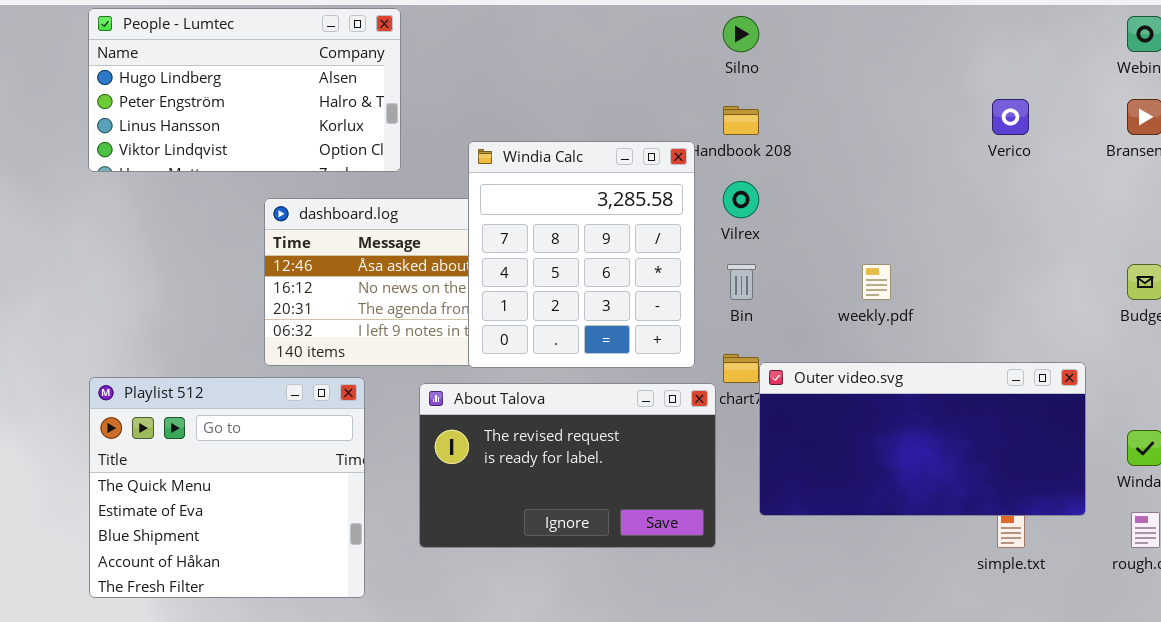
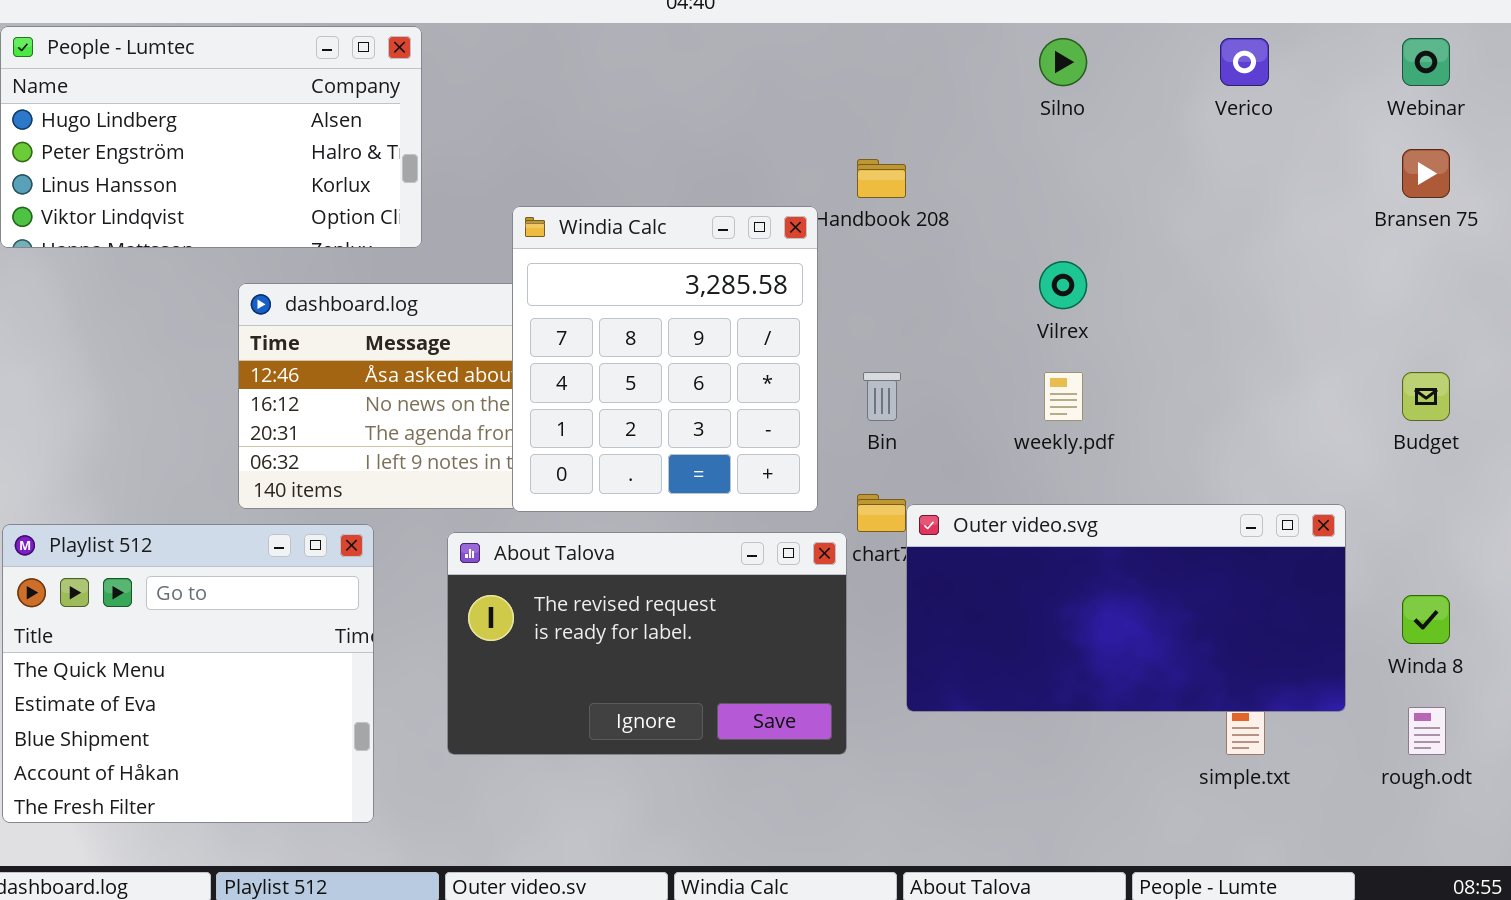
Silno: [723,16,759,52] -> [1039,38,1087,86], moved
Verico: [992,99,1029,135] -> [1220,38,1269,86], moved
Vilrex: [723,181,759,218] -> [1039,261,1087,309], moved

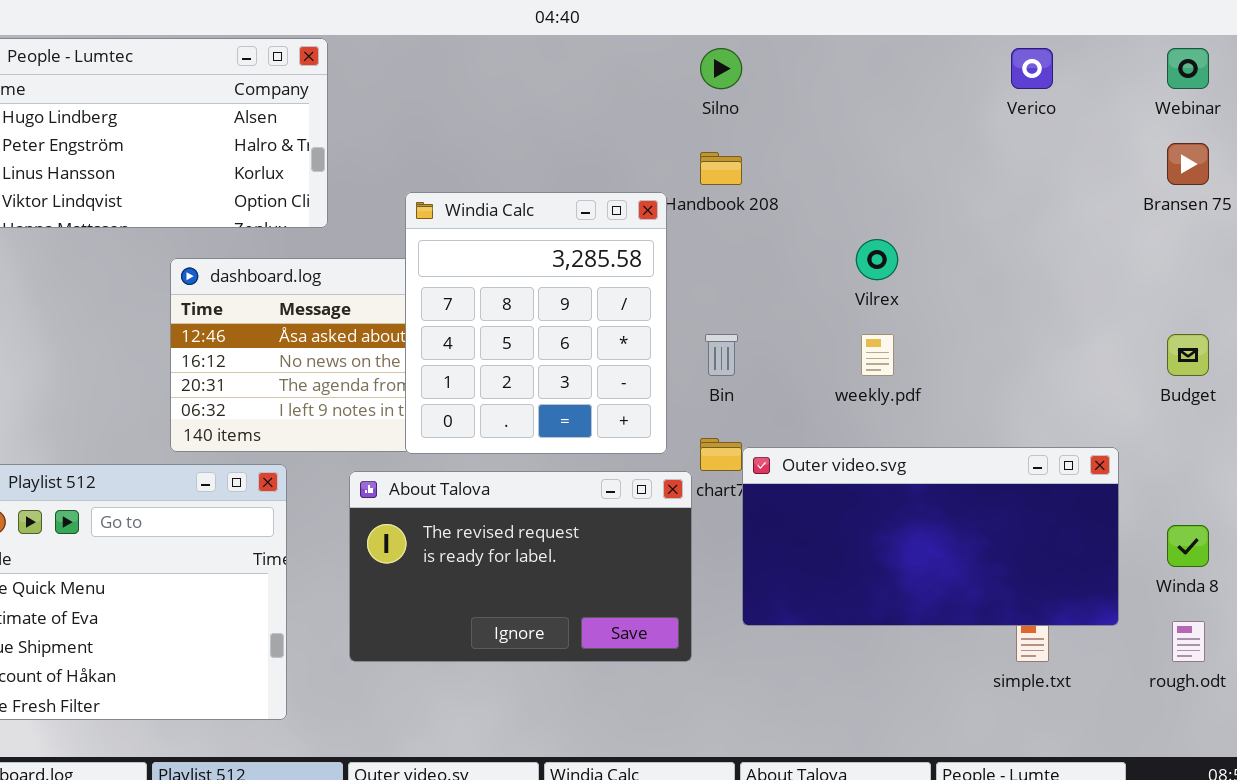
Silno: [1039,38,1087,86] -> [700,48,742,89], moved

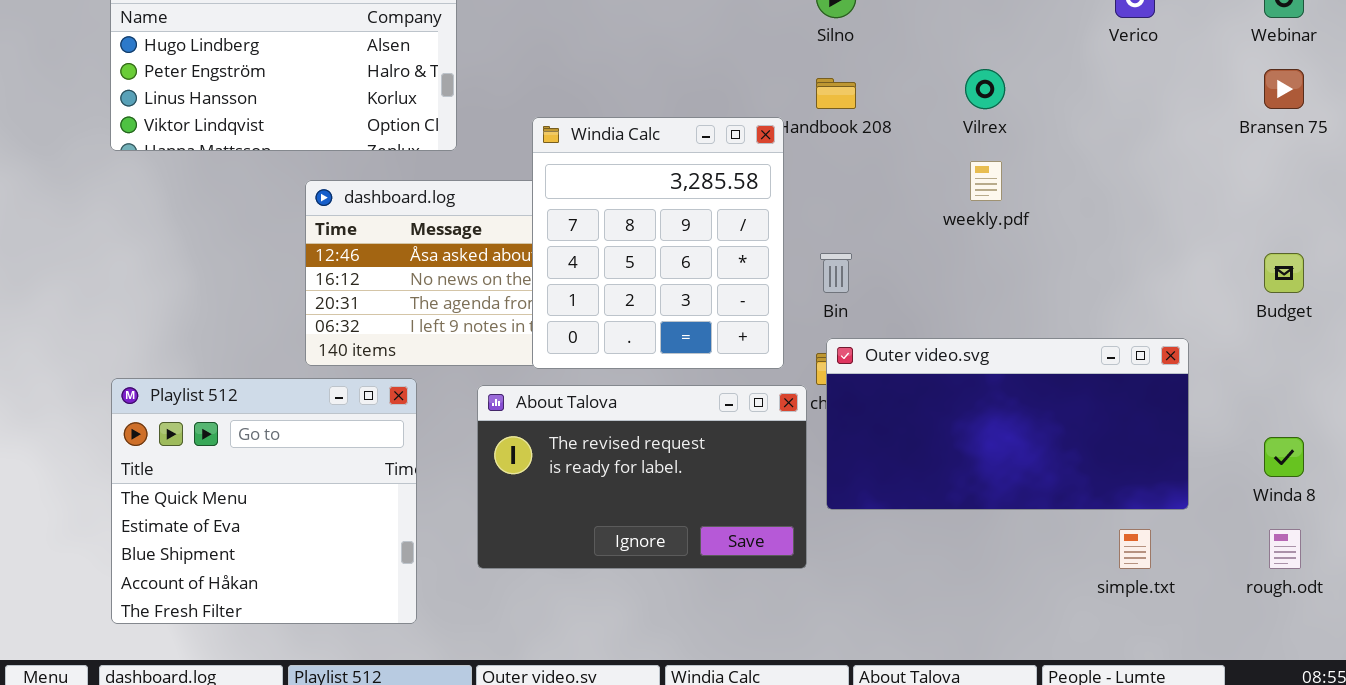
Vilrex: [856,239,898,280] -> [965,69,1005,109], moved
weekly.pdf: [861,334,894,376] -> [970,161,1002,201], moved
Outer video.svg: [742,447,1119,626] -> [826,338,1189,510], moved

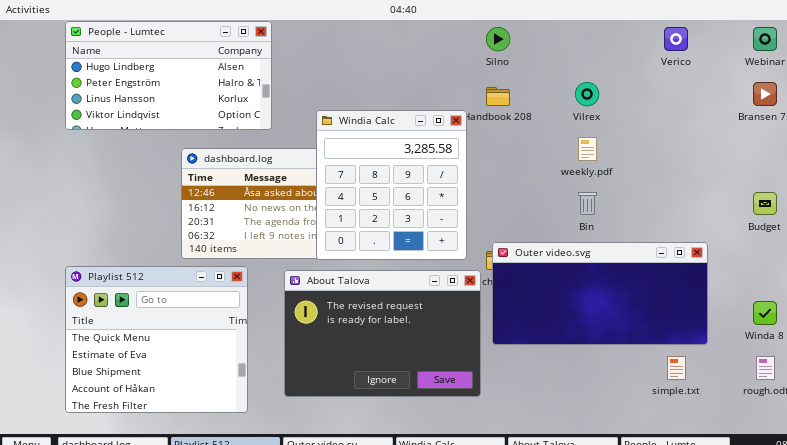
Bin: [820,253,852,293] -> [578,192,597,215], moved
About Talova: [477,385,807,569] -> [284,270,481,397], resized

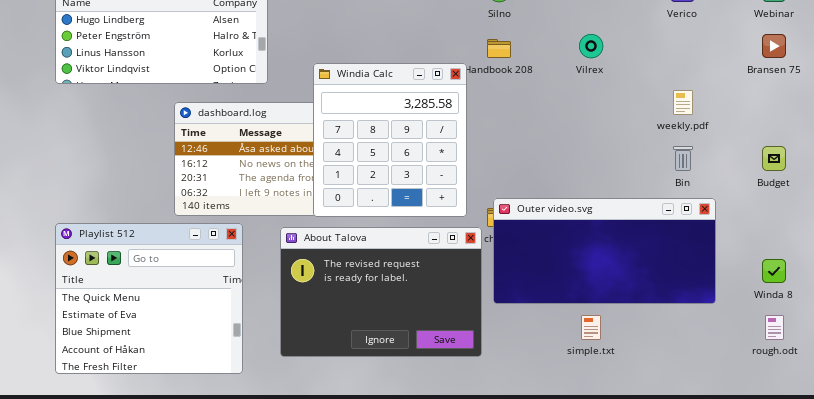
weekly.pdf: [578,137,597,161] -> [673,90,693,115], moved
Bin: [578,192,597,215] -> [673,146,693,171], moved
simple.txt: [667,356,686,380] -> [581,315,601,340], moved

